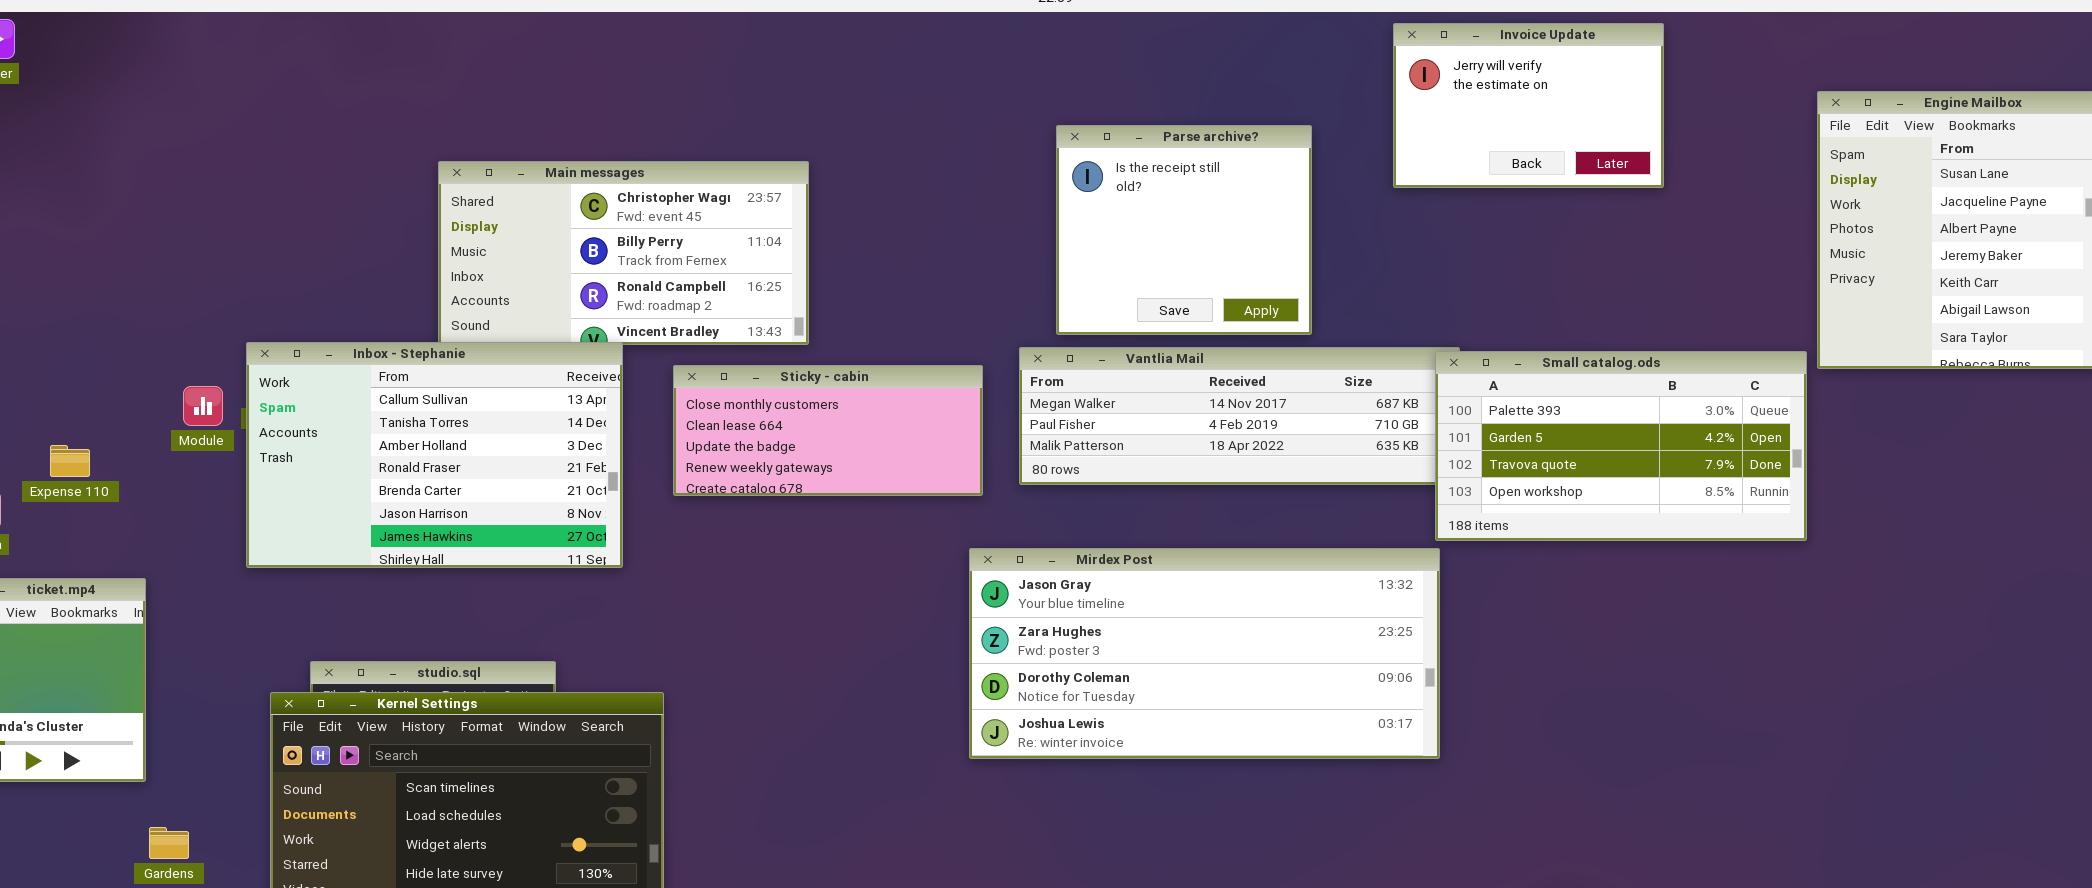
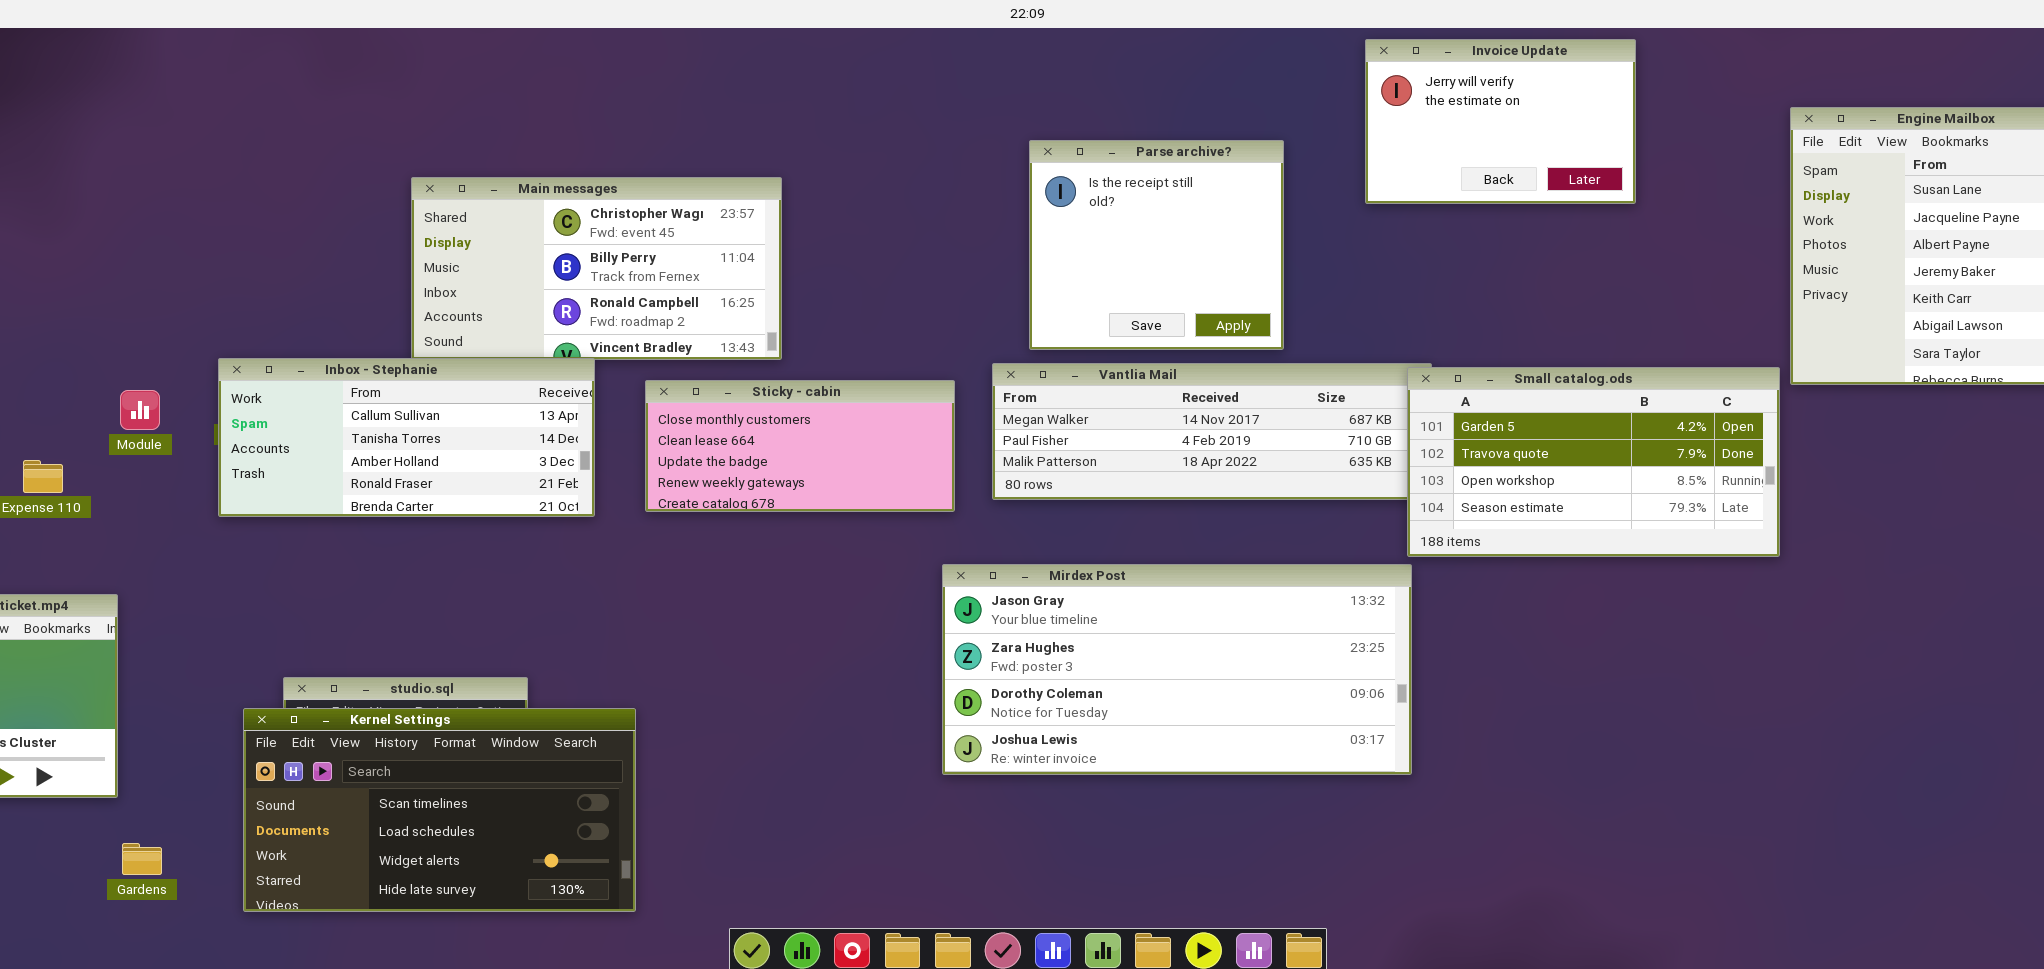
Inbox - Stephanie: [246,342,623,568] -> [218,358,595,517], resized
Small catalog.ods: [1435,351,1807,541] -> [1407,367,1780,557], scrolled down 1 row
Module: [183,386,223,426] -> [120,390,160,430], moved

